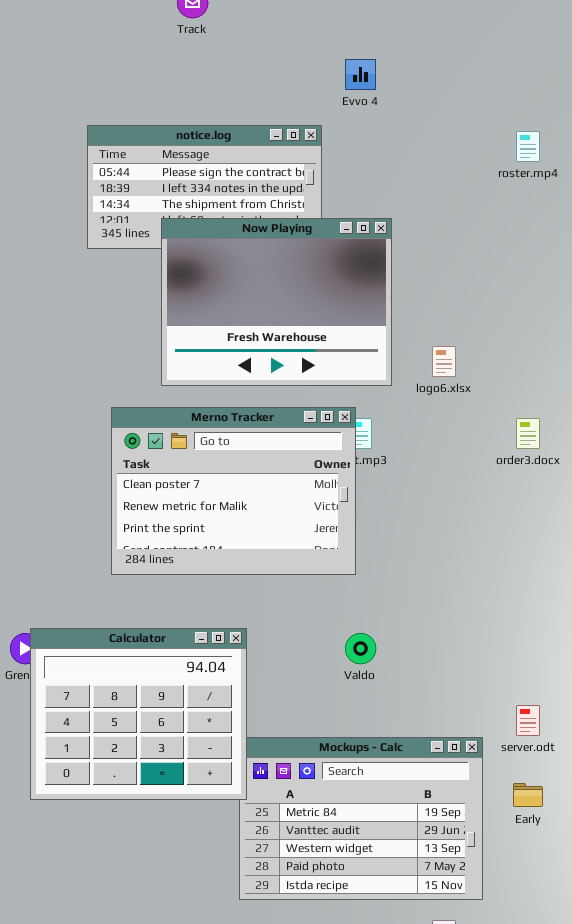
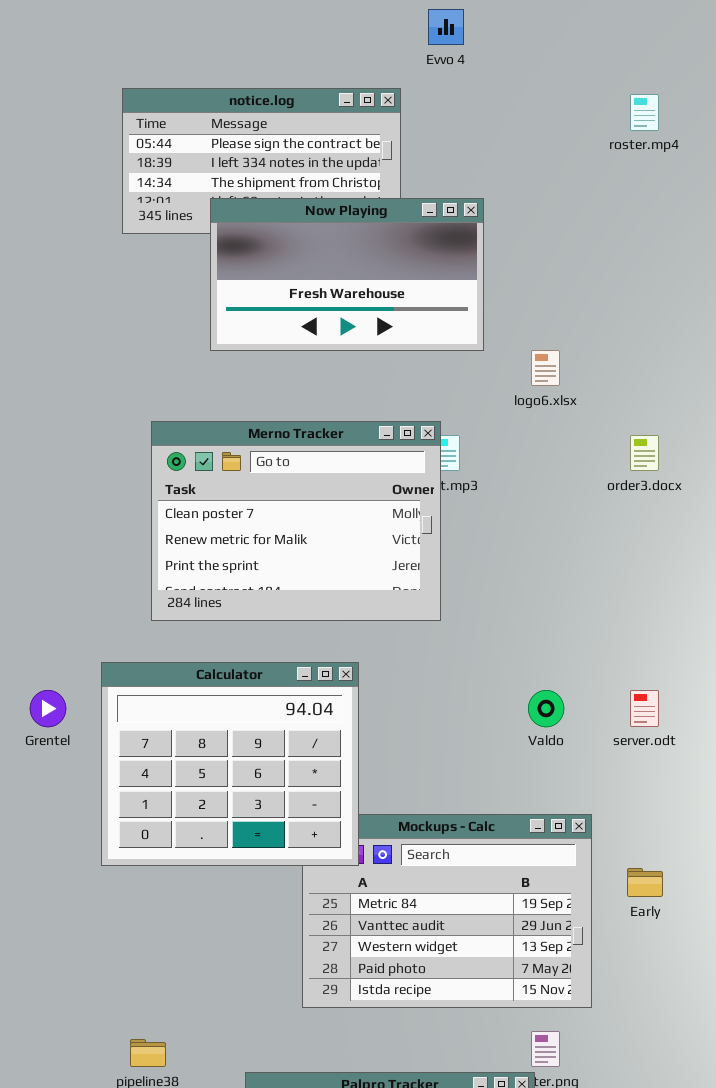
Now Playing: [161,218,392,386] -> [210,198,484,351], resized
Calculator: [30,628,247,800] -> [101,662,359,866], moved
Valdo: [345,633,376,664] -> [528,690,564,727], moved
server.odt: [516,705,540,736] -> [630,690,659,727], moved

